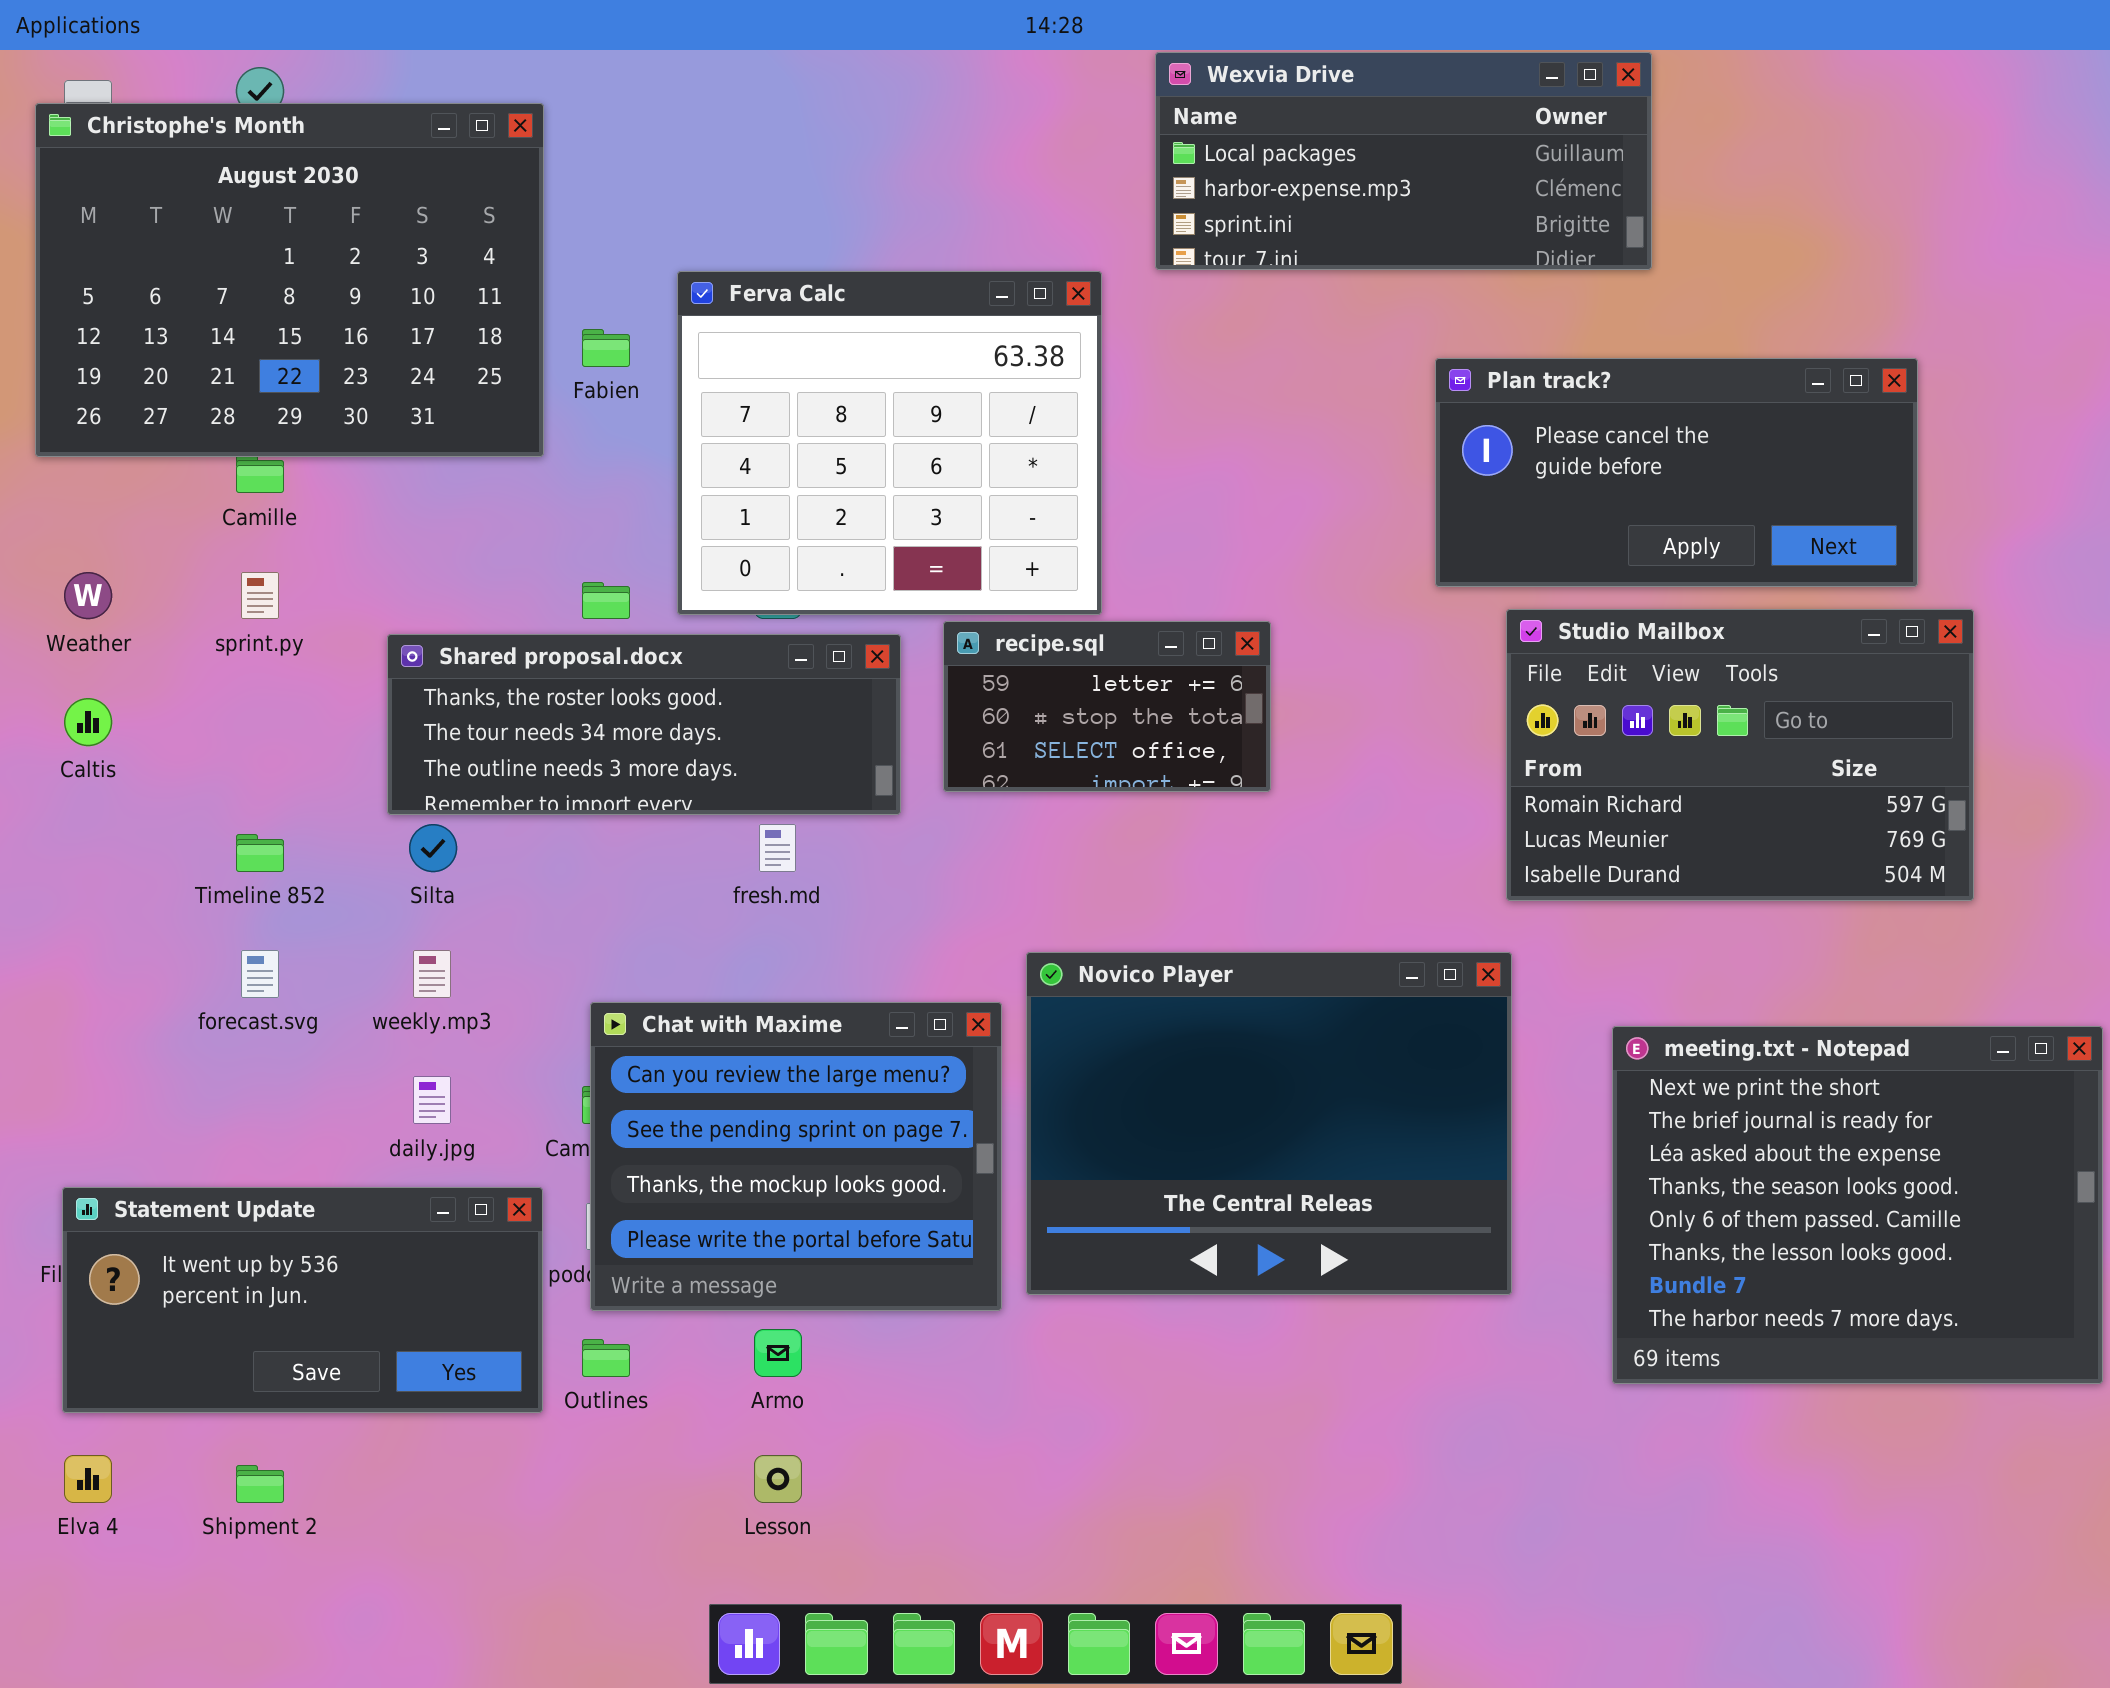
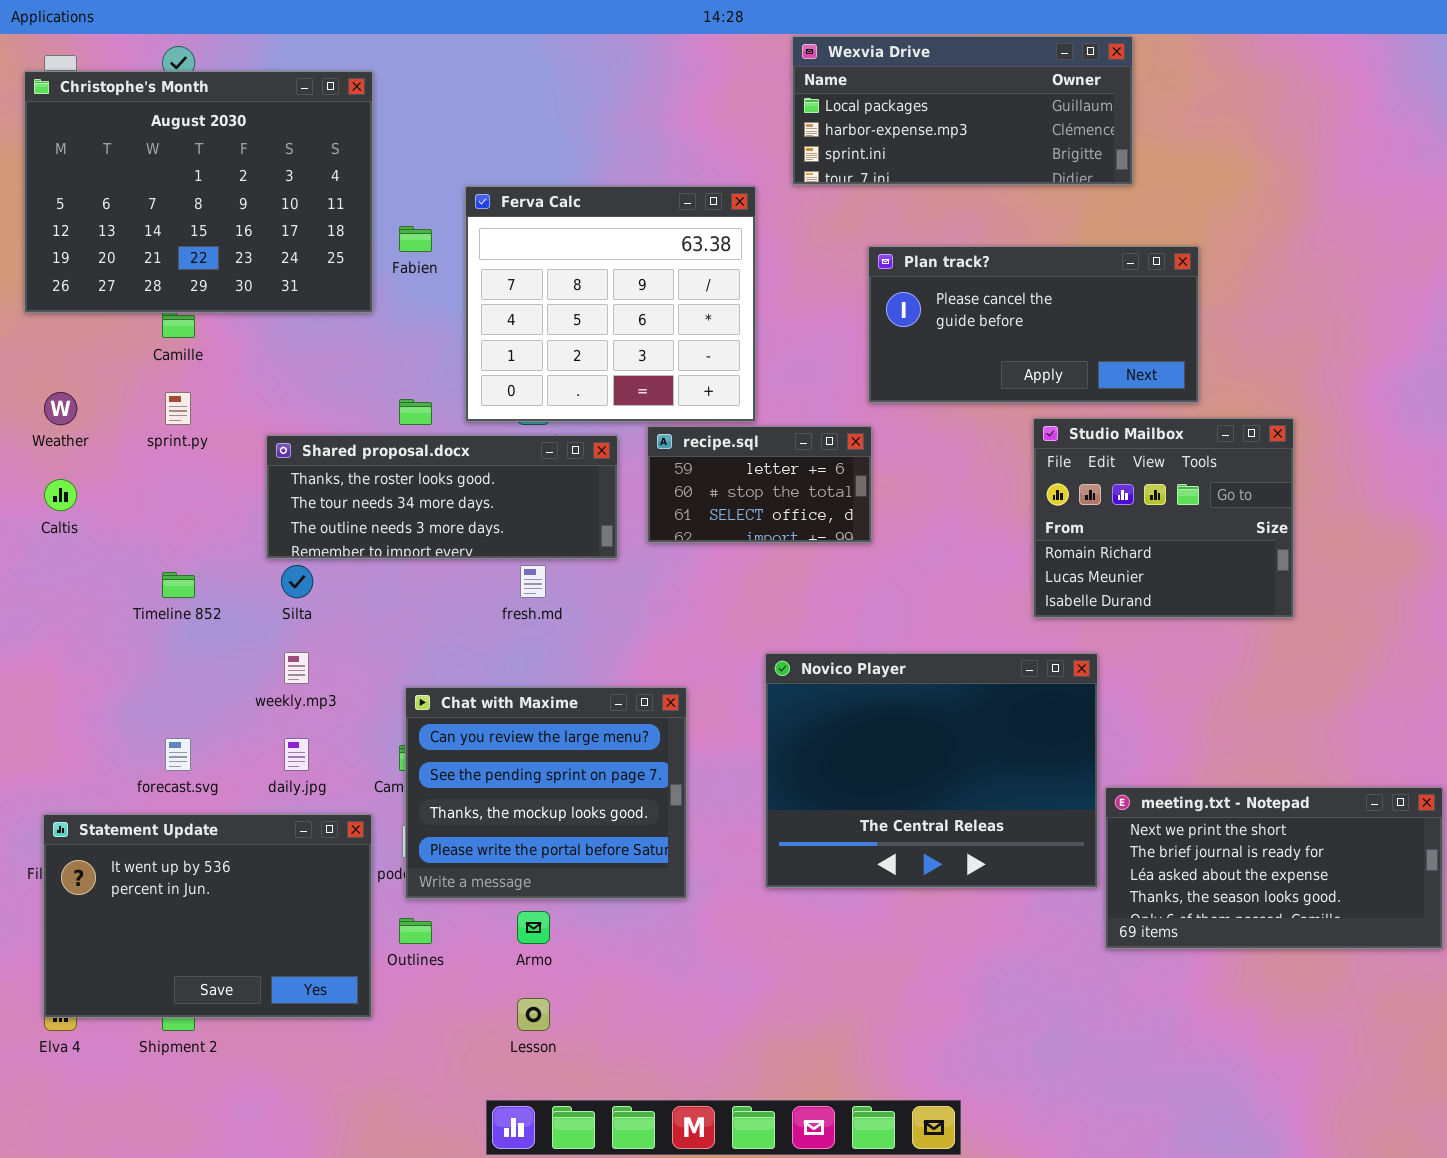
Plan track?: [1435,358,1918,587] -> [868,246,1199,403], moved
Studio Mailbox: [1506,609,1974,901] -> [1033,418,1294,618], resized
forecast.svg: [241,950,279,998] -> [165,738,191,771], moved
Novico Player: [1026,952,1512,1295] -> [765,653,1098,888], moved
meeting.txt - Notepad: [1612,1026,2103,1384] -> [1105,787,1443,949], resized
Statement Update: [62,1187,543,1413] -> [43,814,372,1018], resized

